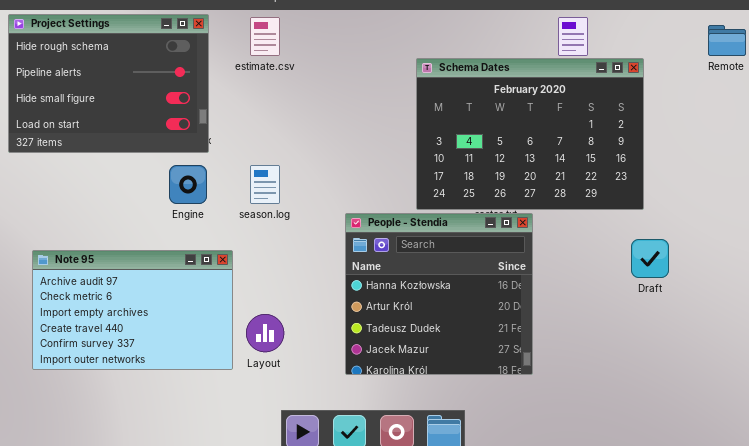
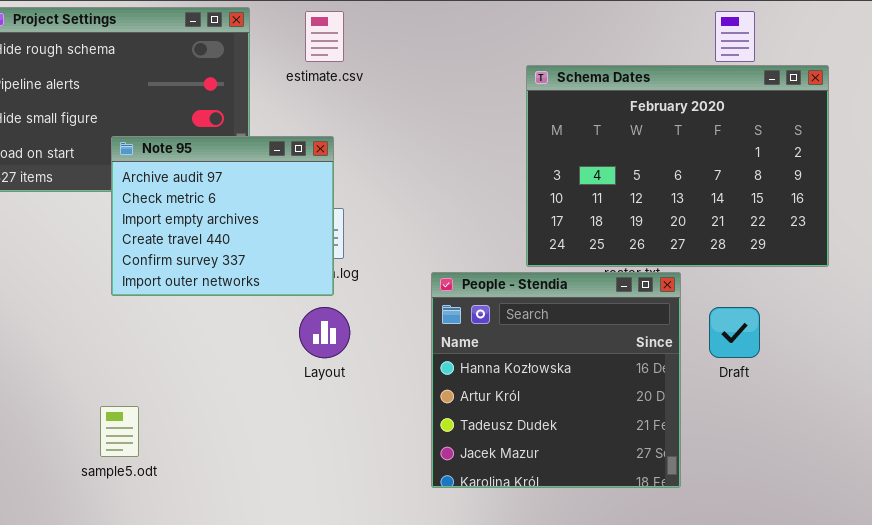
Draft: [631,239,669,278] -> [709,307,760,358], moved
Note 95: [32,250,233,370] -> [111,136,334,296], moved, resized
Layout: [246,314,284,352] -> [299,307,350,358], moved

